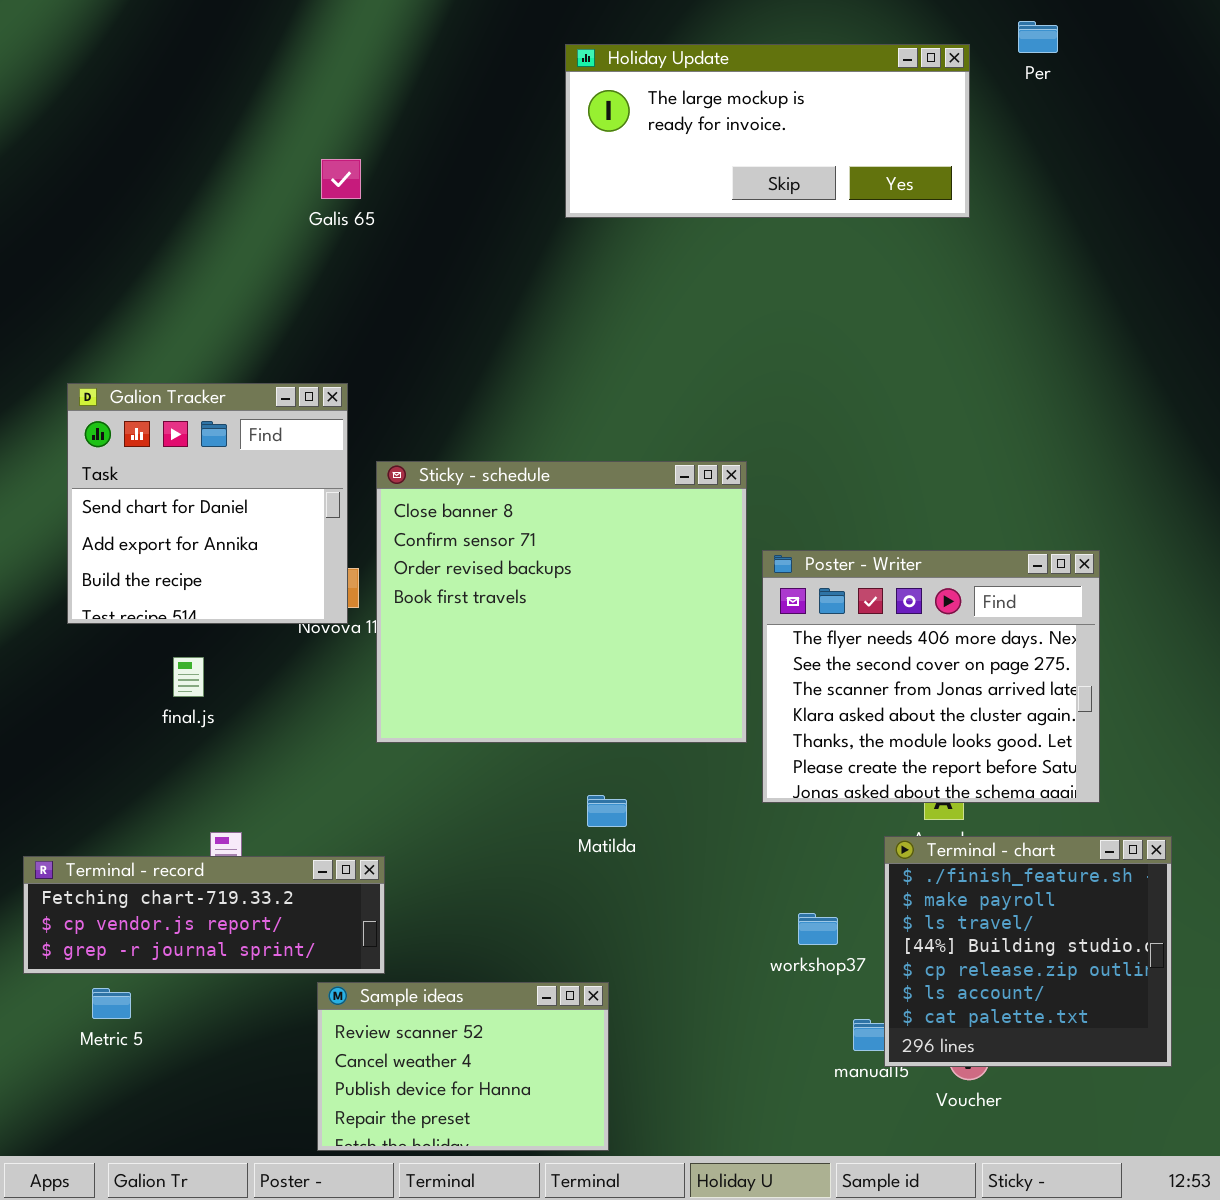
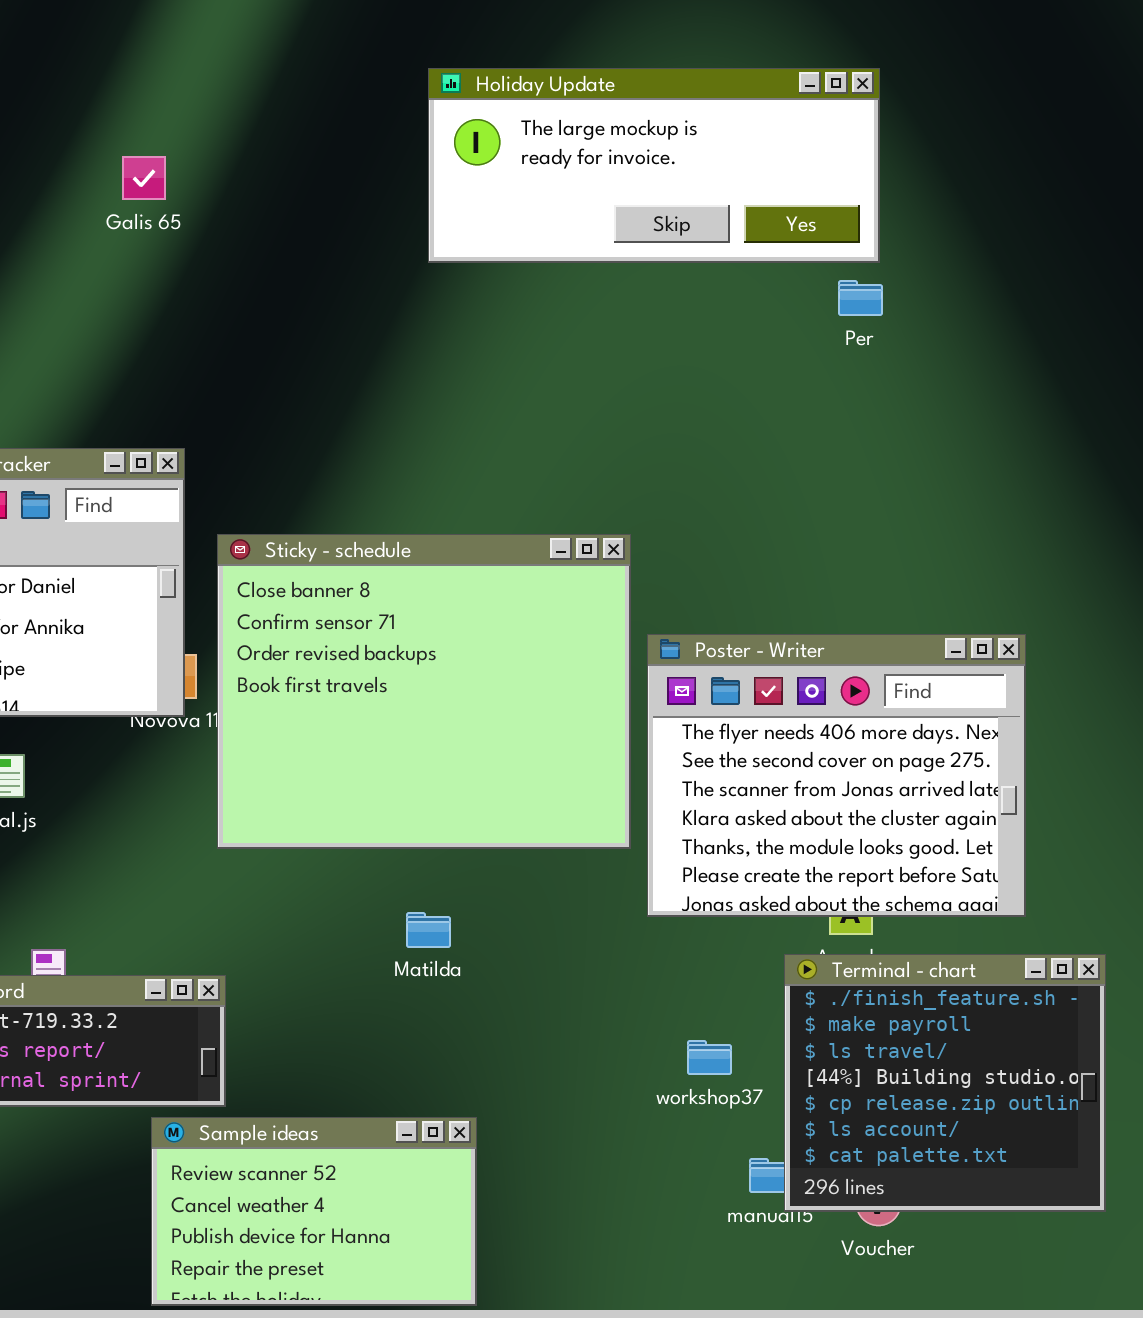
Per: [1018,21,1058,53] -> [838,280,883,316], moved
Galis 65: [321,159,361,199] -> [122,156,166,200], moved
Matilda: [587,795,627,827] -> [406,912,451,948], moved

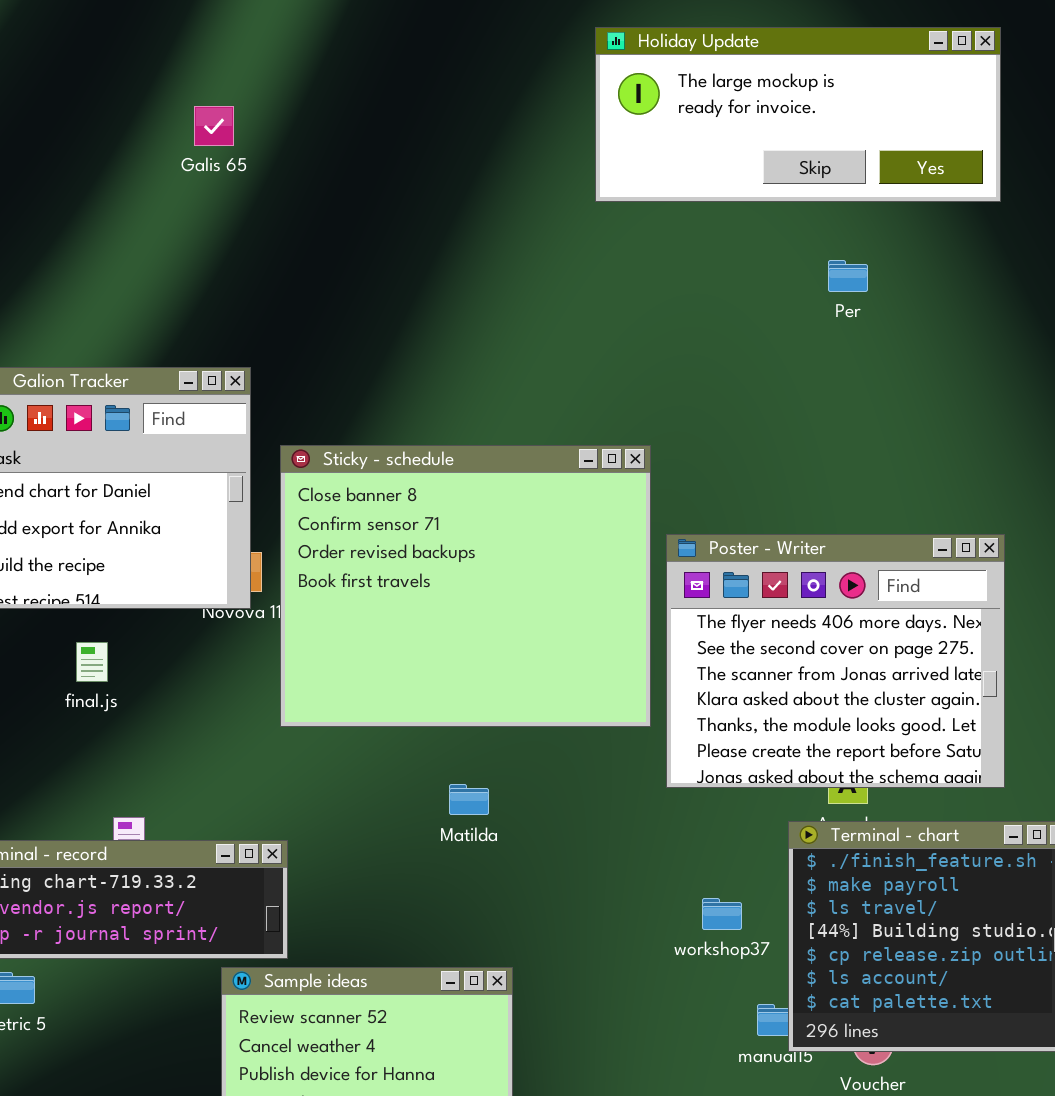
Holiday Update: [428,68,880,263] -> [595,27,1001,202], moved
Per: [838,280,883,316] -> [828,260,868,292], moved

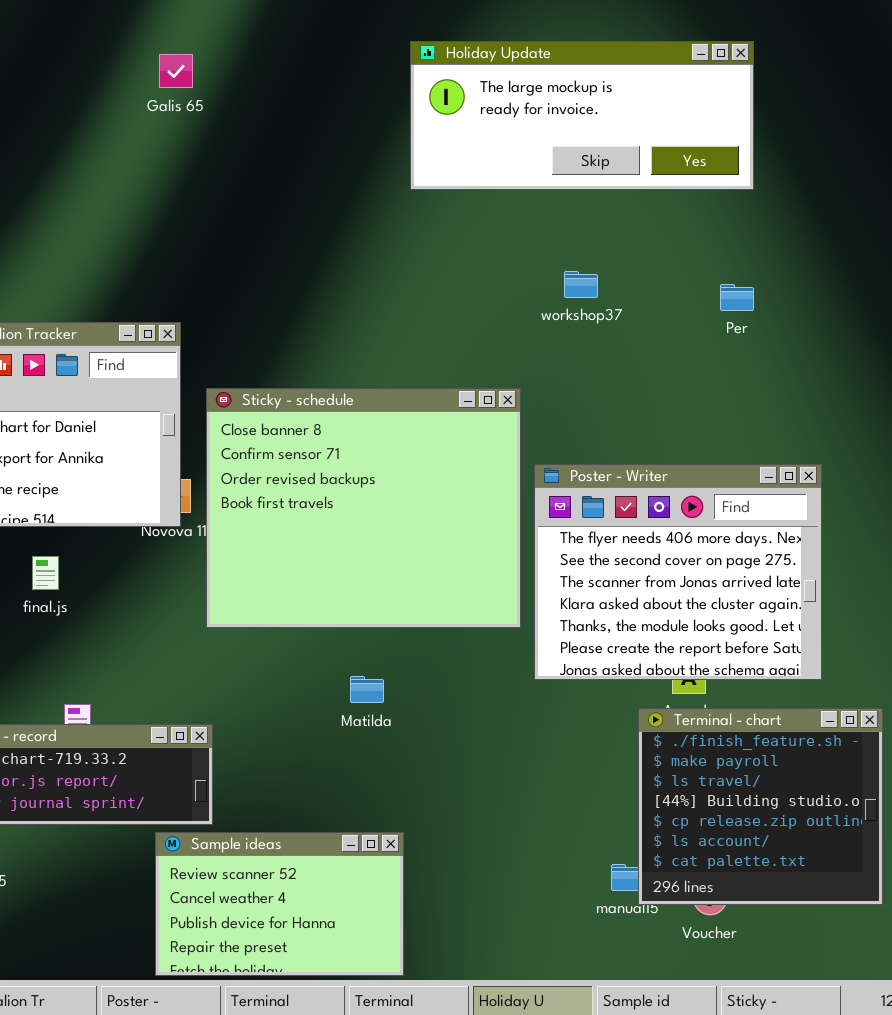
Holiday Update: [595,27,1001,202] -> [410,41,754,190], moved
Galis 65: [194,106,234,146] -> [159,54,193,88], moved
Per: [828,260,868,292] -> [720,284,754,311], moved
workshop37: [702,898,742,930] -> [564,271,598,298], moved

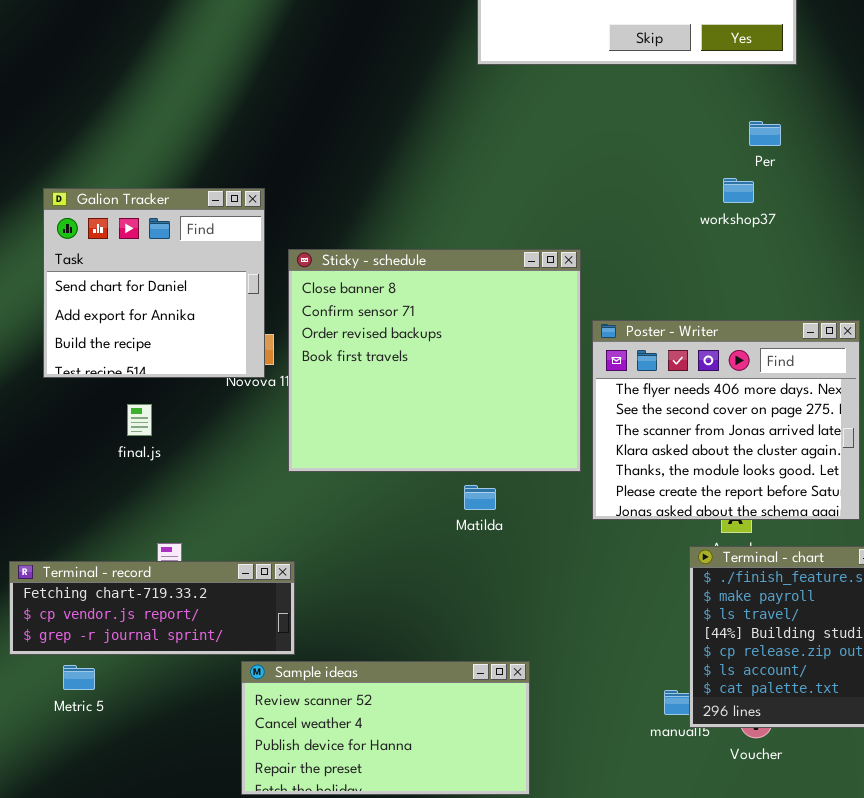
workshop37: [564,271,598,298] -> [723,178,754,203], moved
Per: [720,284,754,311] -> [749,121,781,146], moved
Matilda: [350,676,384,703] -> [464,485,496,510], moved
Sample ideas: [155,832,404,976] -> [241,661,530,795], resized

